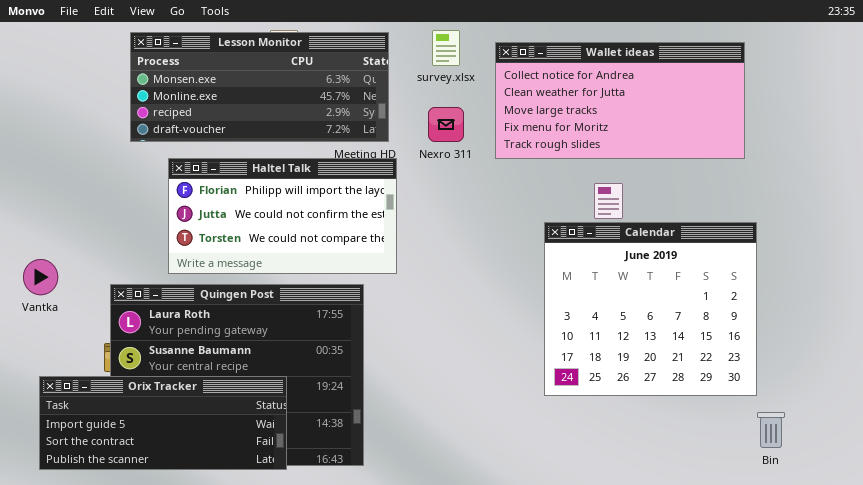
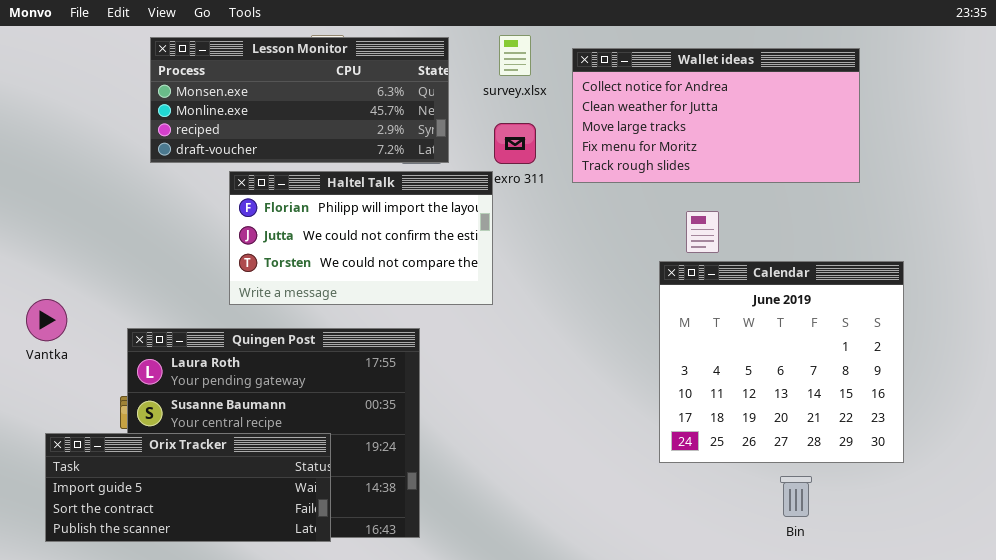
Haltel Talk: [168,158,397,274] -> [229,171,493,305], moved
Calendar: [544,222,757,396] -> [659,261,904,463], moved
Bin: [757,412,785,448] -> [780,476,812,517], moved

